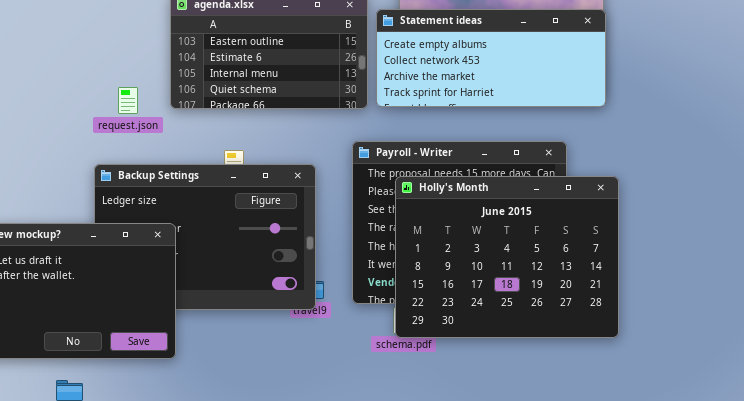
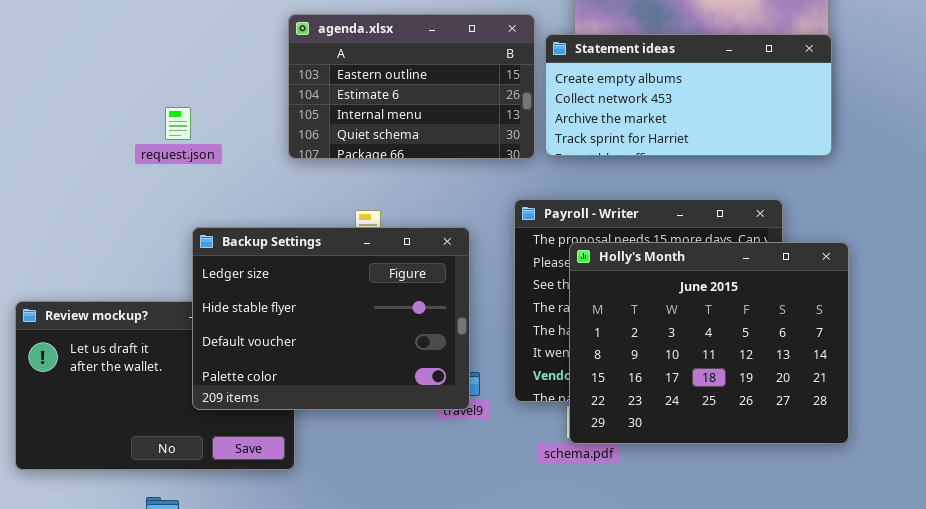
request.json: [118,87,138,114] -> [165,107,191,140], moved
Backup Settings: [94,164,316,310] -> [192,227,470,410], raised

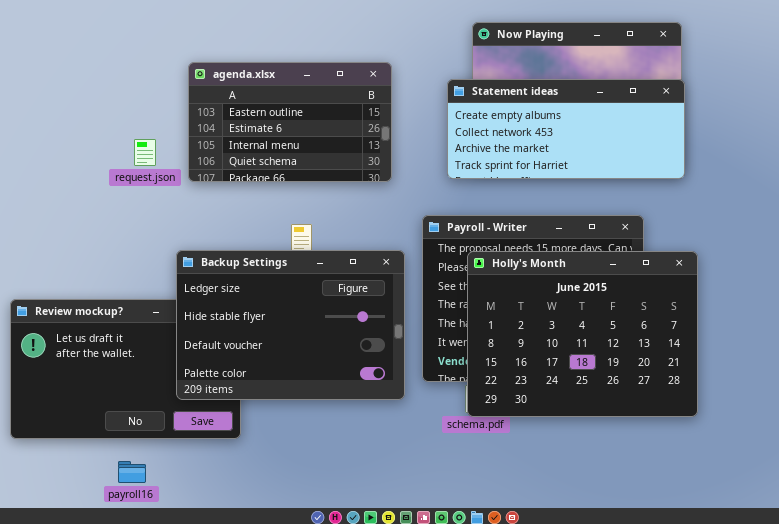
agenda.xlsx: [288,14,535,159] -> [188,62,392,182], moved
Backup Settings: [192,227,470,410] -> [176,250,405,400], moved

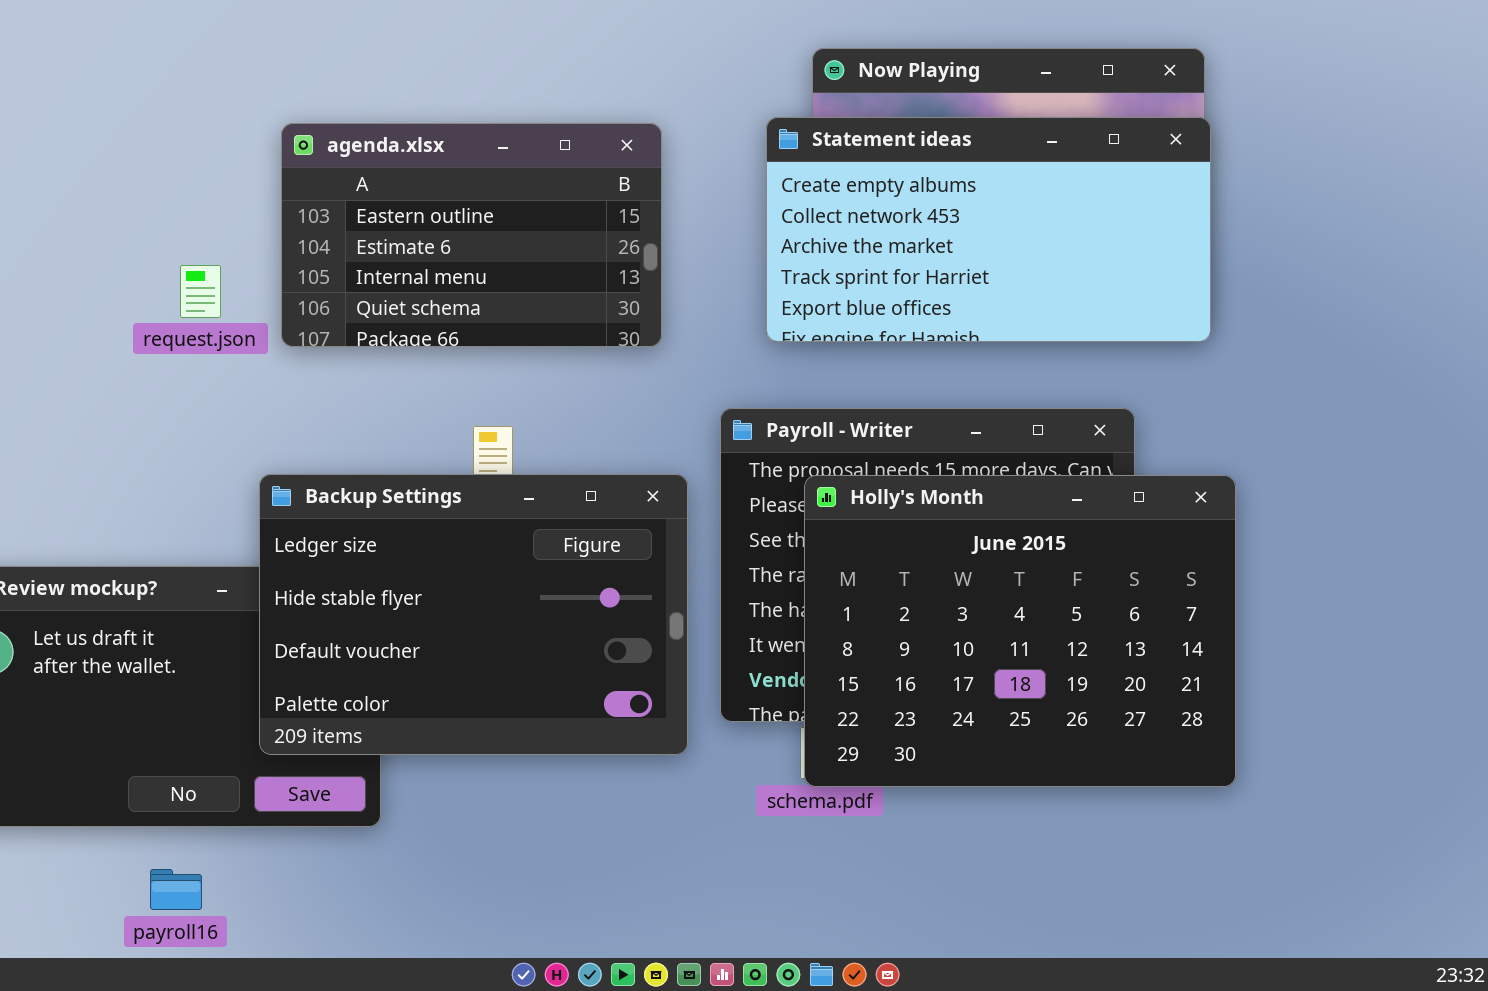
Statement ideas: [447,79,685,179] -> [766,117,1211,342], resized

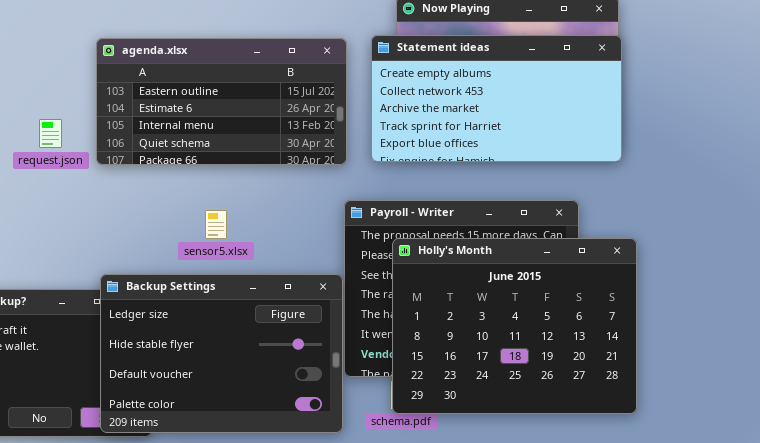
agenda.xlsx: [281,123,662,347] -> [96,38,347,165], resized
Backup Settings: [259,474,688,755] -> [100,274,343,433], moved

